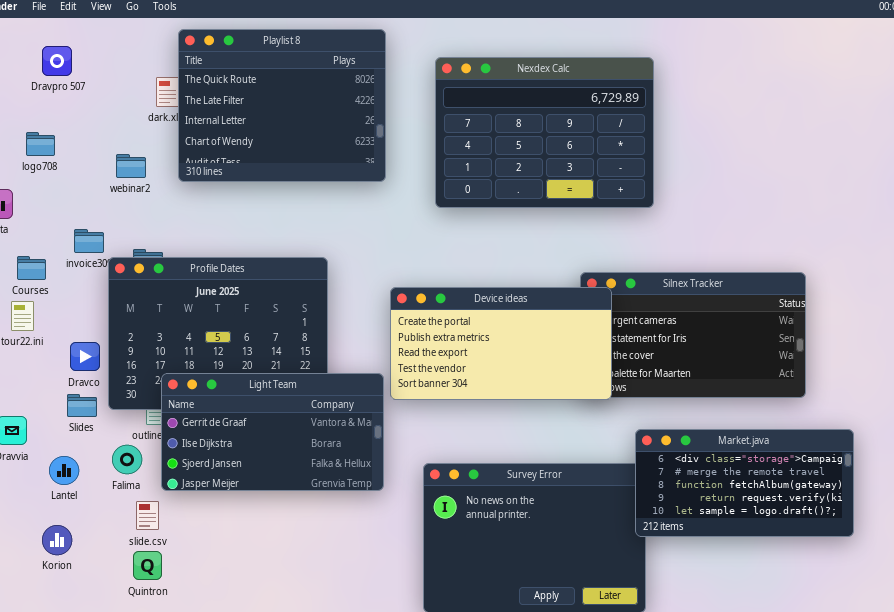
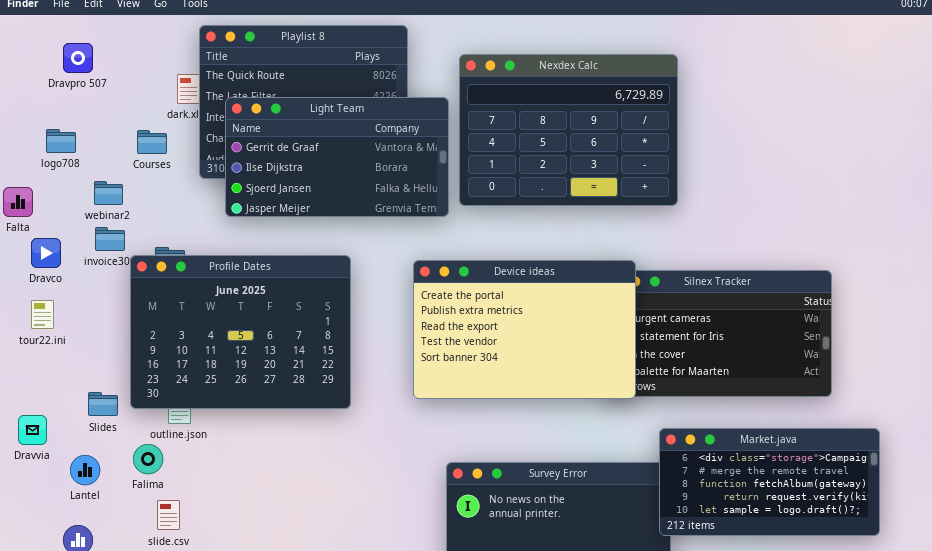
webinar2: [116,154,146,178] -> [94,181,123,205], moved
Courses: [17,256,46,280] -> [137,130,167,154], moved
Device ideas: [390,287,612,400] -> [413,260,636,399], resized
Dravco: [70,342,100,371] -> [31,238,61,268], moved
Light Team: [161,373,384,491] -> [225,97,449,217], moved

